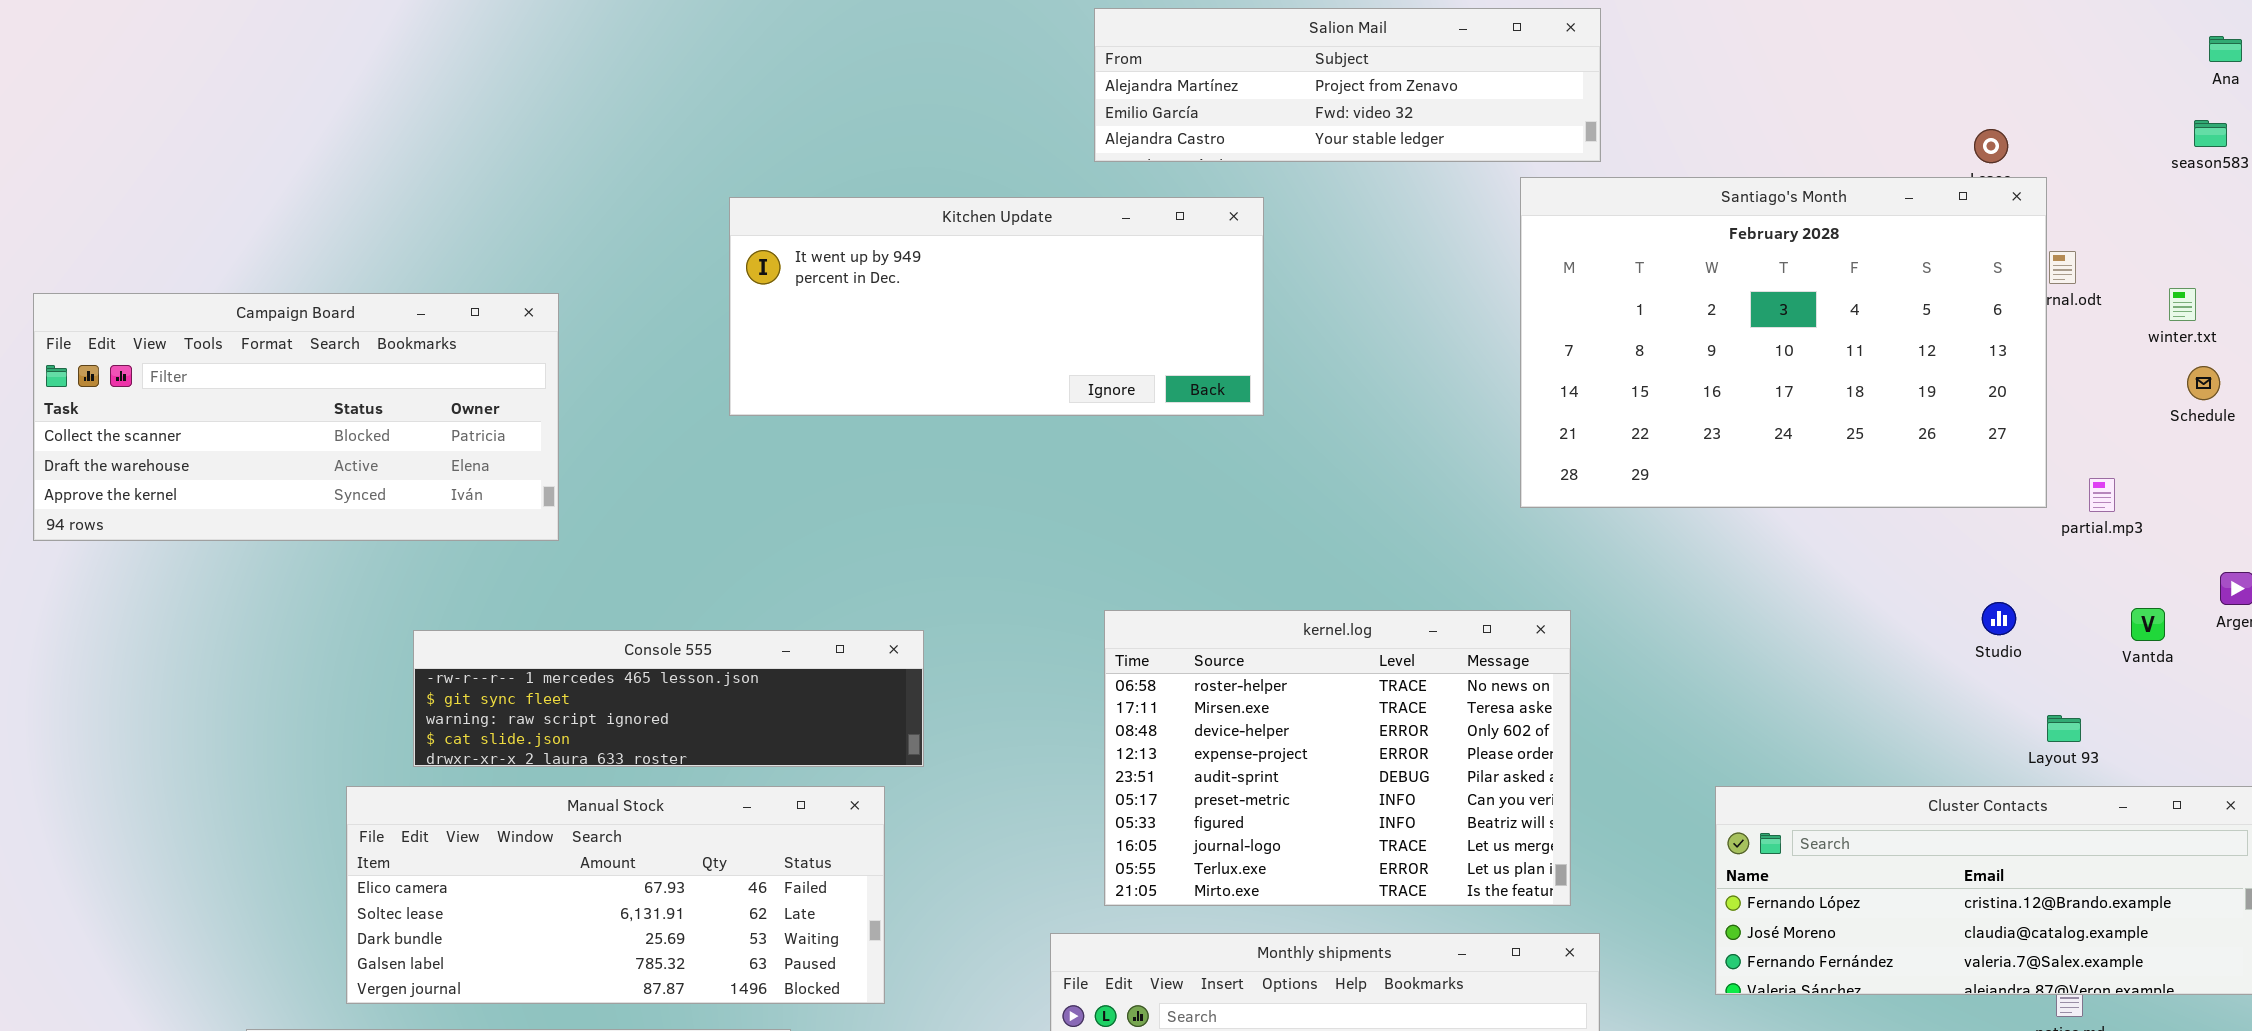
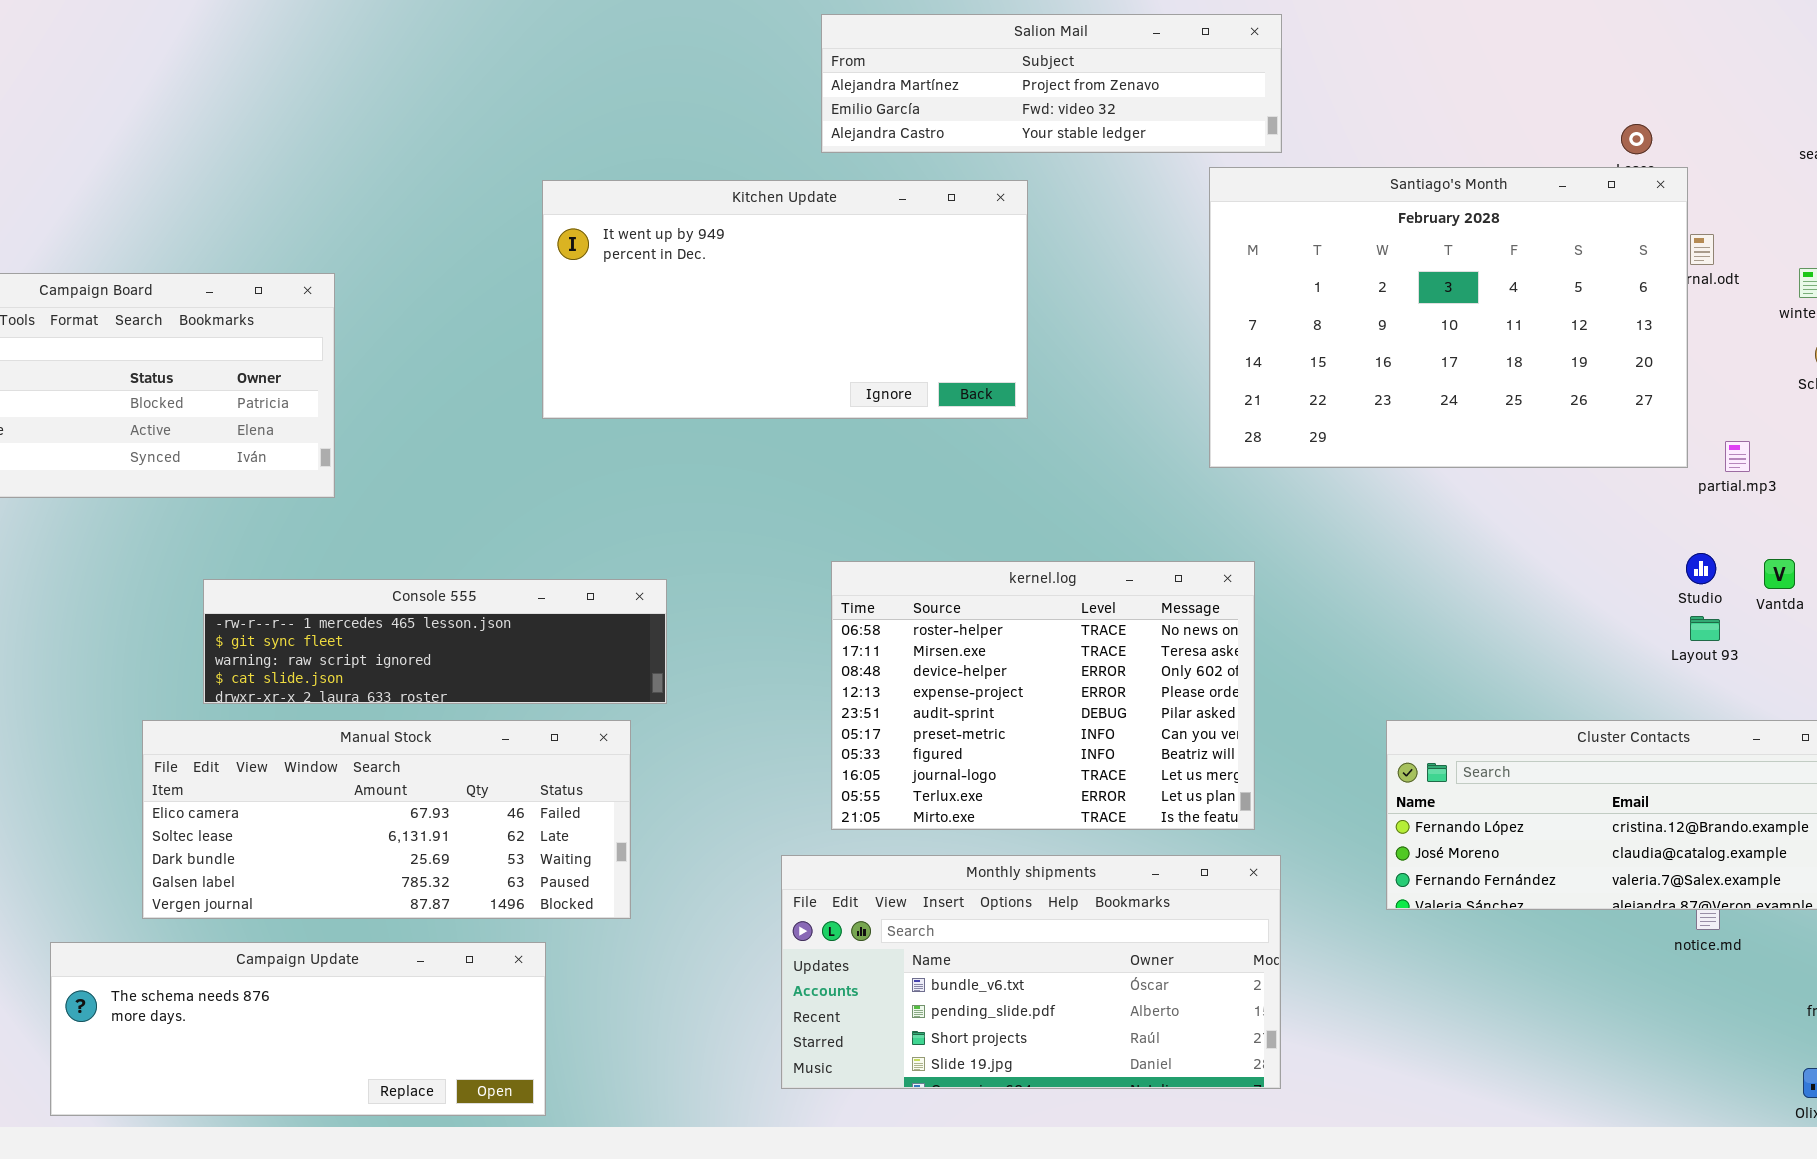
Kitchen Update: [729,197,1264,416] -> [542,180,1028,419], moved, resized
Studio: [1982,602,2016,635] -> [1686,553,1716,584], moved
Layout 93: [2047,715,2081,742] -> [1690,616,1720,641], moved

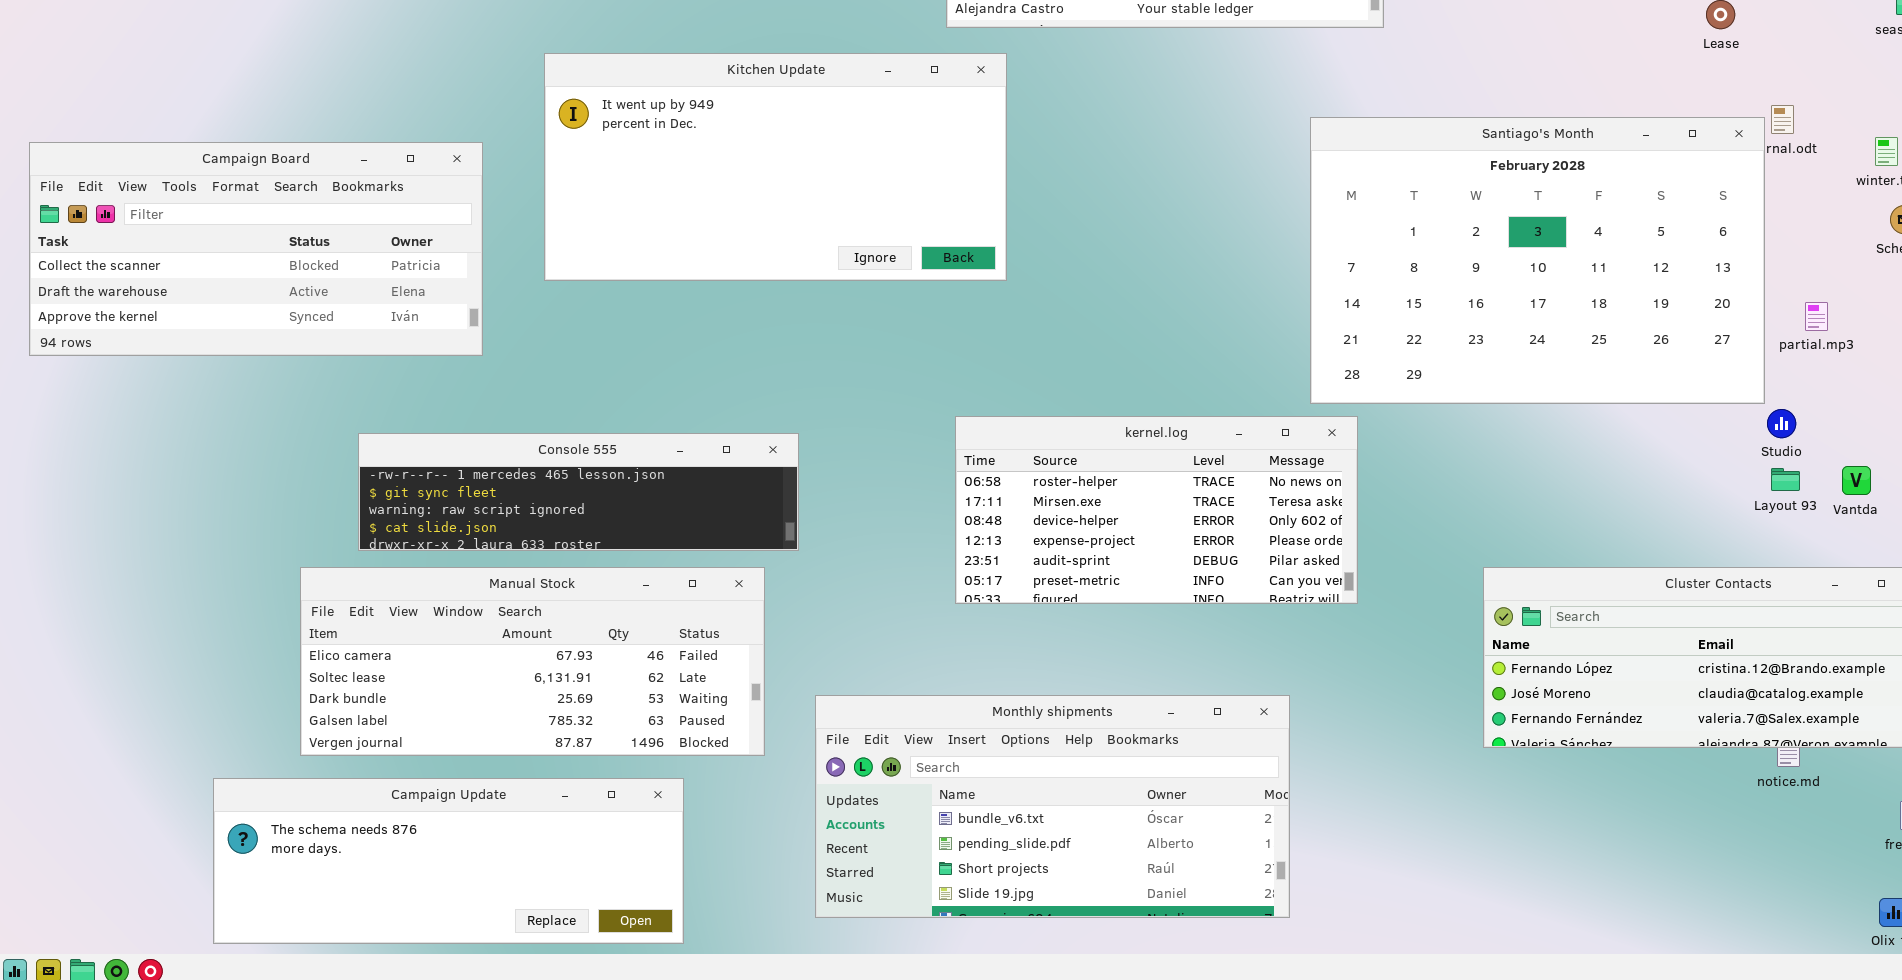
Santiago's Month: [1209,167,1688,468] -> [1310,117,1765,404], moved
Kitchen Update: [542,180,1028,419] -> [544,53,1007,281], moved
Vantda: [1764,559,1795,589] -> [1842,466,1871,495], moved
kernel.log: [831,561,1255,830] -> [955,416,1358,604], resized
Monthly shipments: [781,855,1281,1089] -> [815,695,1290,918], moved

